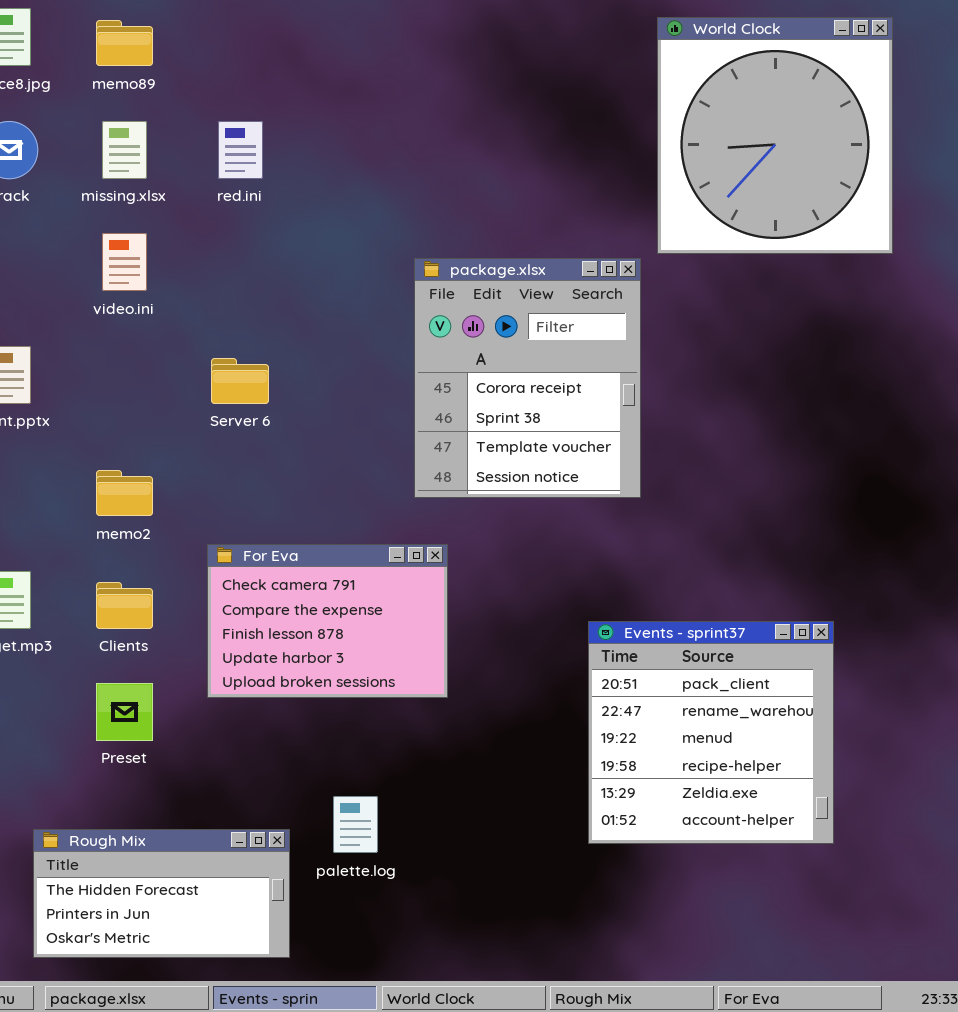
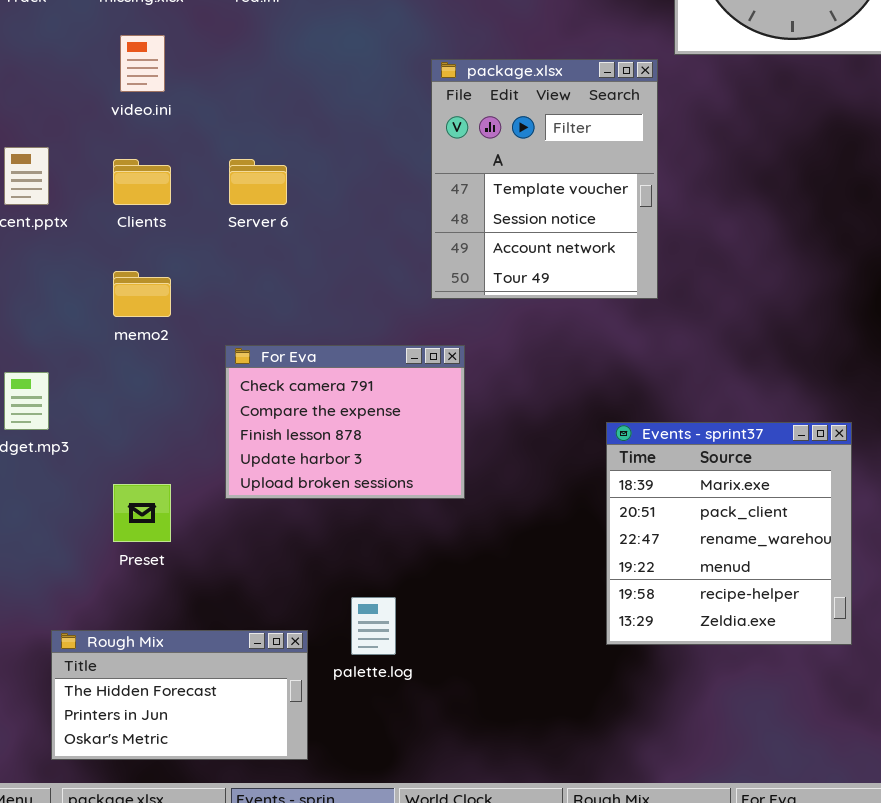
package.xlsx: [414,258,641,498] -> [431,59,658,299], scrolled down 2 rows
Clients: [96,582,153,629] -> [113,159,171,205], moved
Events - sprint37: [588,621,834,844] -> [606,422,852,645], scrolled up 1 row

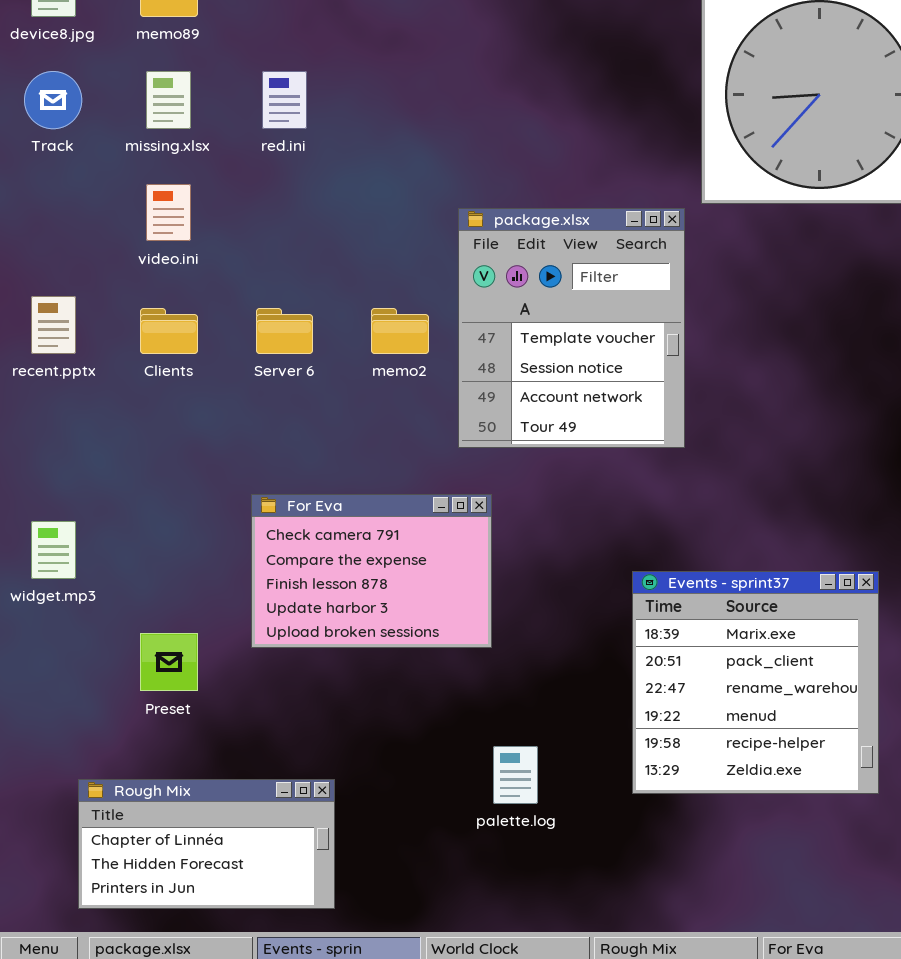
memo2: [113,271,171,317] -> [371,308,429,354], moved
palette.log: [351,597,396,655] -> [493,746,538,804], moved
Rough Mix: [51,630,308,760] -> [78,779,335,909], scrolled up 1 row

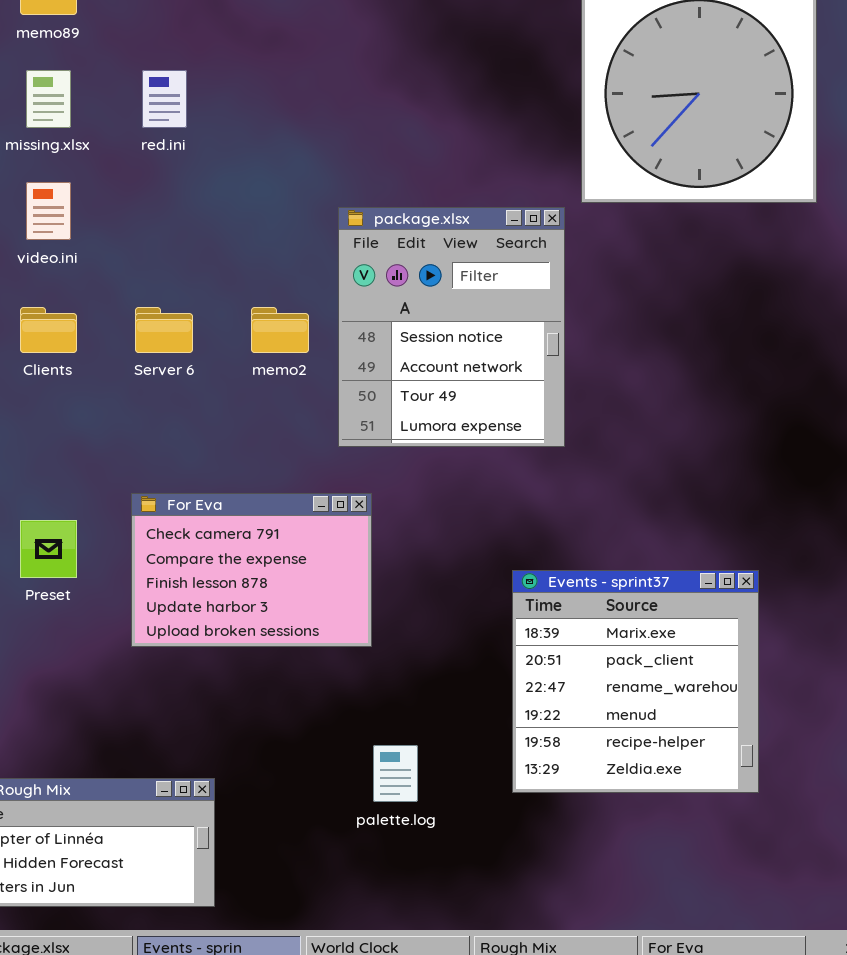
package.xlsx: [458,208,685,448] -> [338,207,565,447], scrolled down 1 row
Preset: [140,633,198,691] -> [20,520,77,578], moved

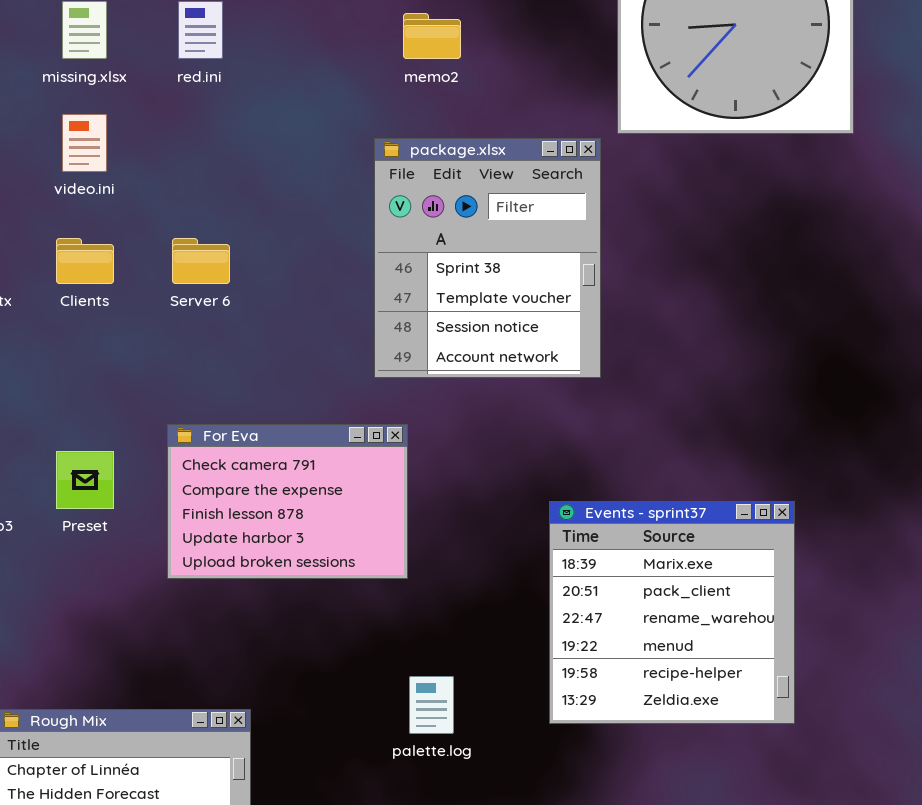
package.xlsx: [338,207,565,447] -> [374,138,601,378], scrolled up 2 rows
memo2: [251,307,309,353] -> [403,13,461,59], moved

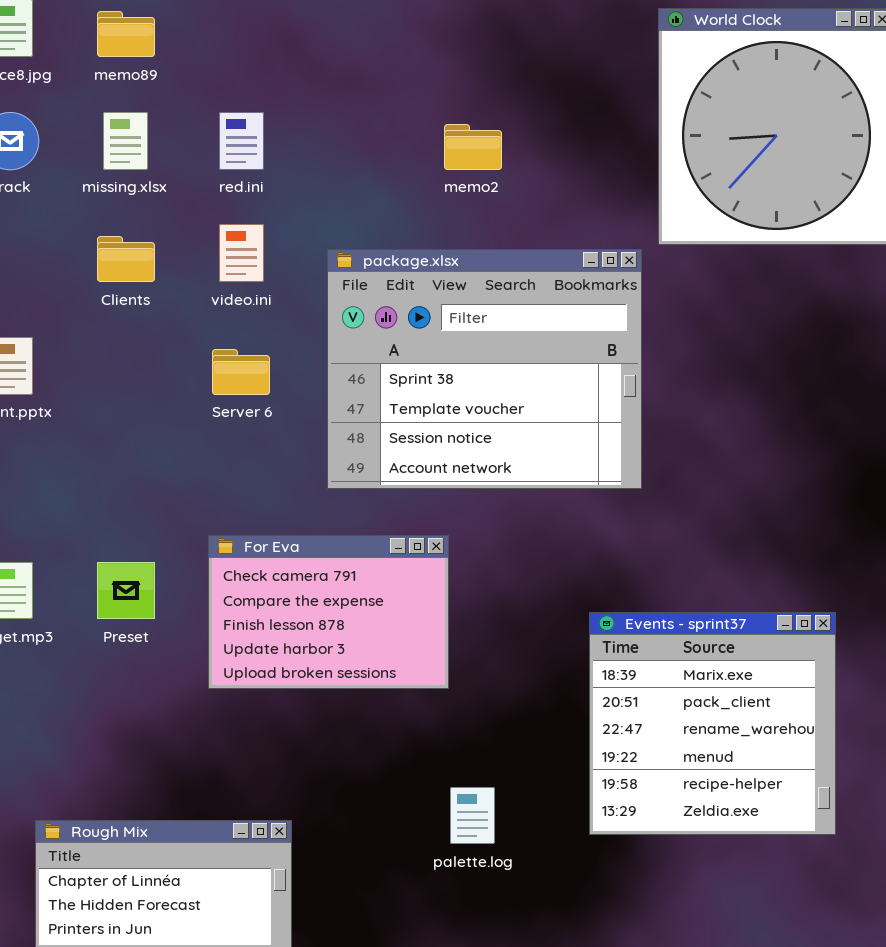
video.ini: [62,114,107,172] -> [219,224,264,282], moved
package.xlsx: [374,138,601,378] -> [327,249,642,489], resized
Clients: [56,238,114,284] -> [97,236,155,282], moved

